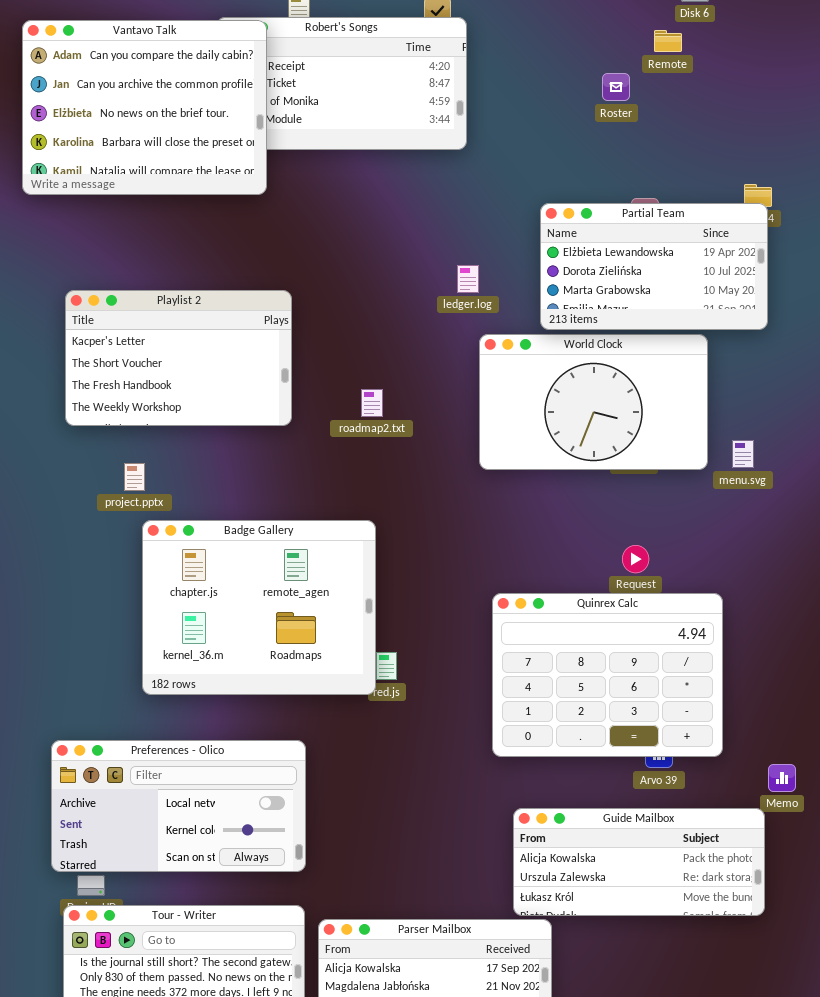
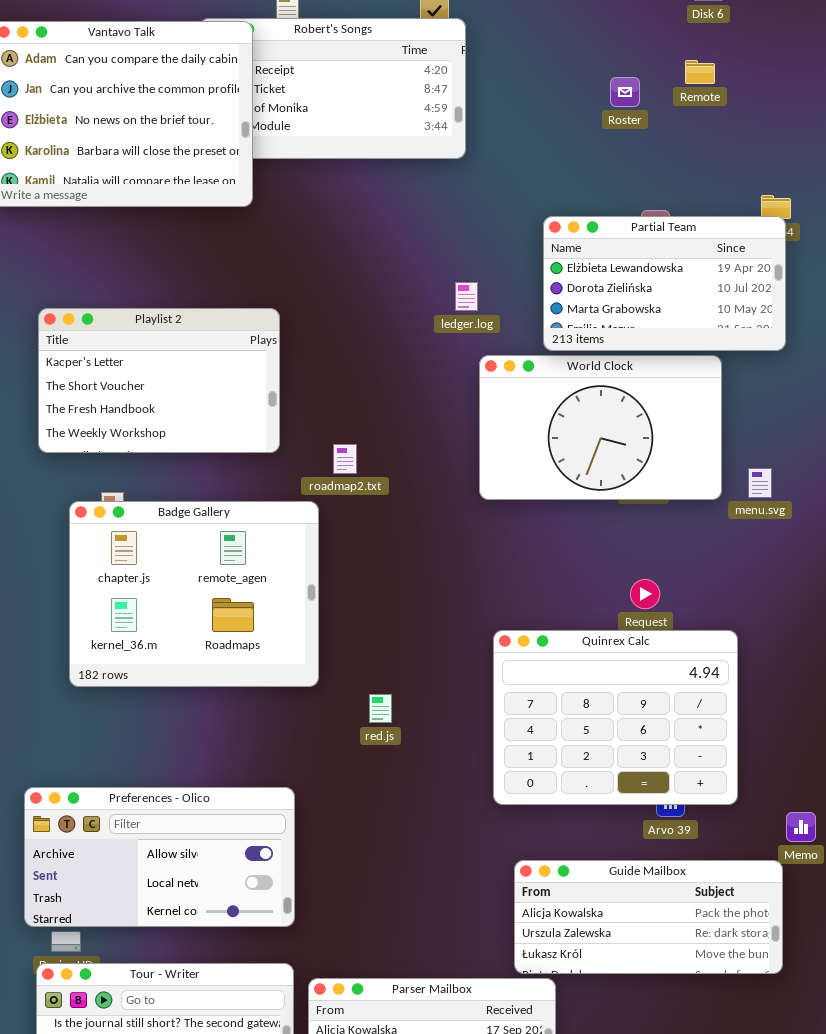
Remote: [654,30,682,52] -> [685,60,715,84], moved
roadmap2.txt: [361,389,383,417] -> [333,444,357,474], moved
Badge Gallery: [142,520,376,695] -> [69,501,319,687], moved
Preferences - Olico: [51,740,306,872] -> [24,787,295,927], scrolled up 1 row

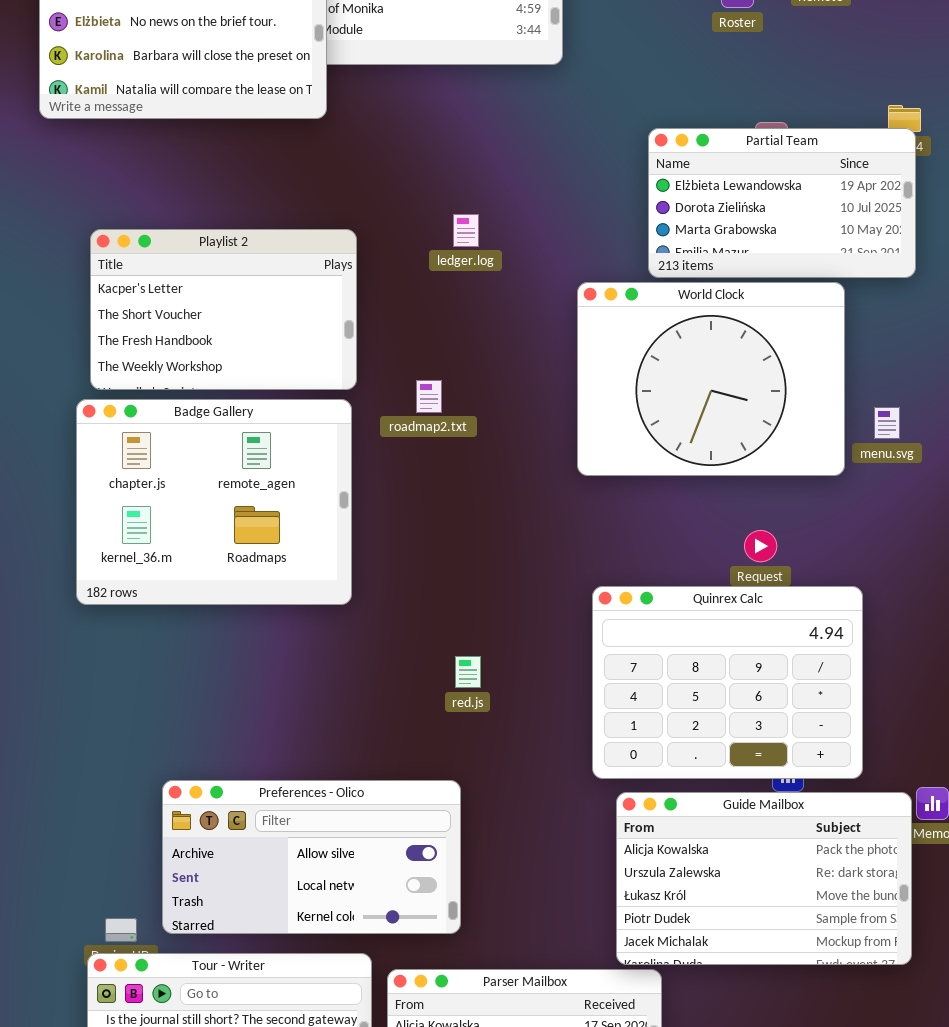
ledger.log: [455,282,478,311] -> [453,214,479,247], moved
World Clock: [479,355,722,500] -> [577,282,845,476], resized
Badge Gallery: [69,501,319,687] -> [76,399,352,605], moved
Preferences - Olico: [24,787,295,927] -> [162,780,461,934], moved
Guide Mailbox: [514,860,783,974] -> [616,792,912,965], resized

